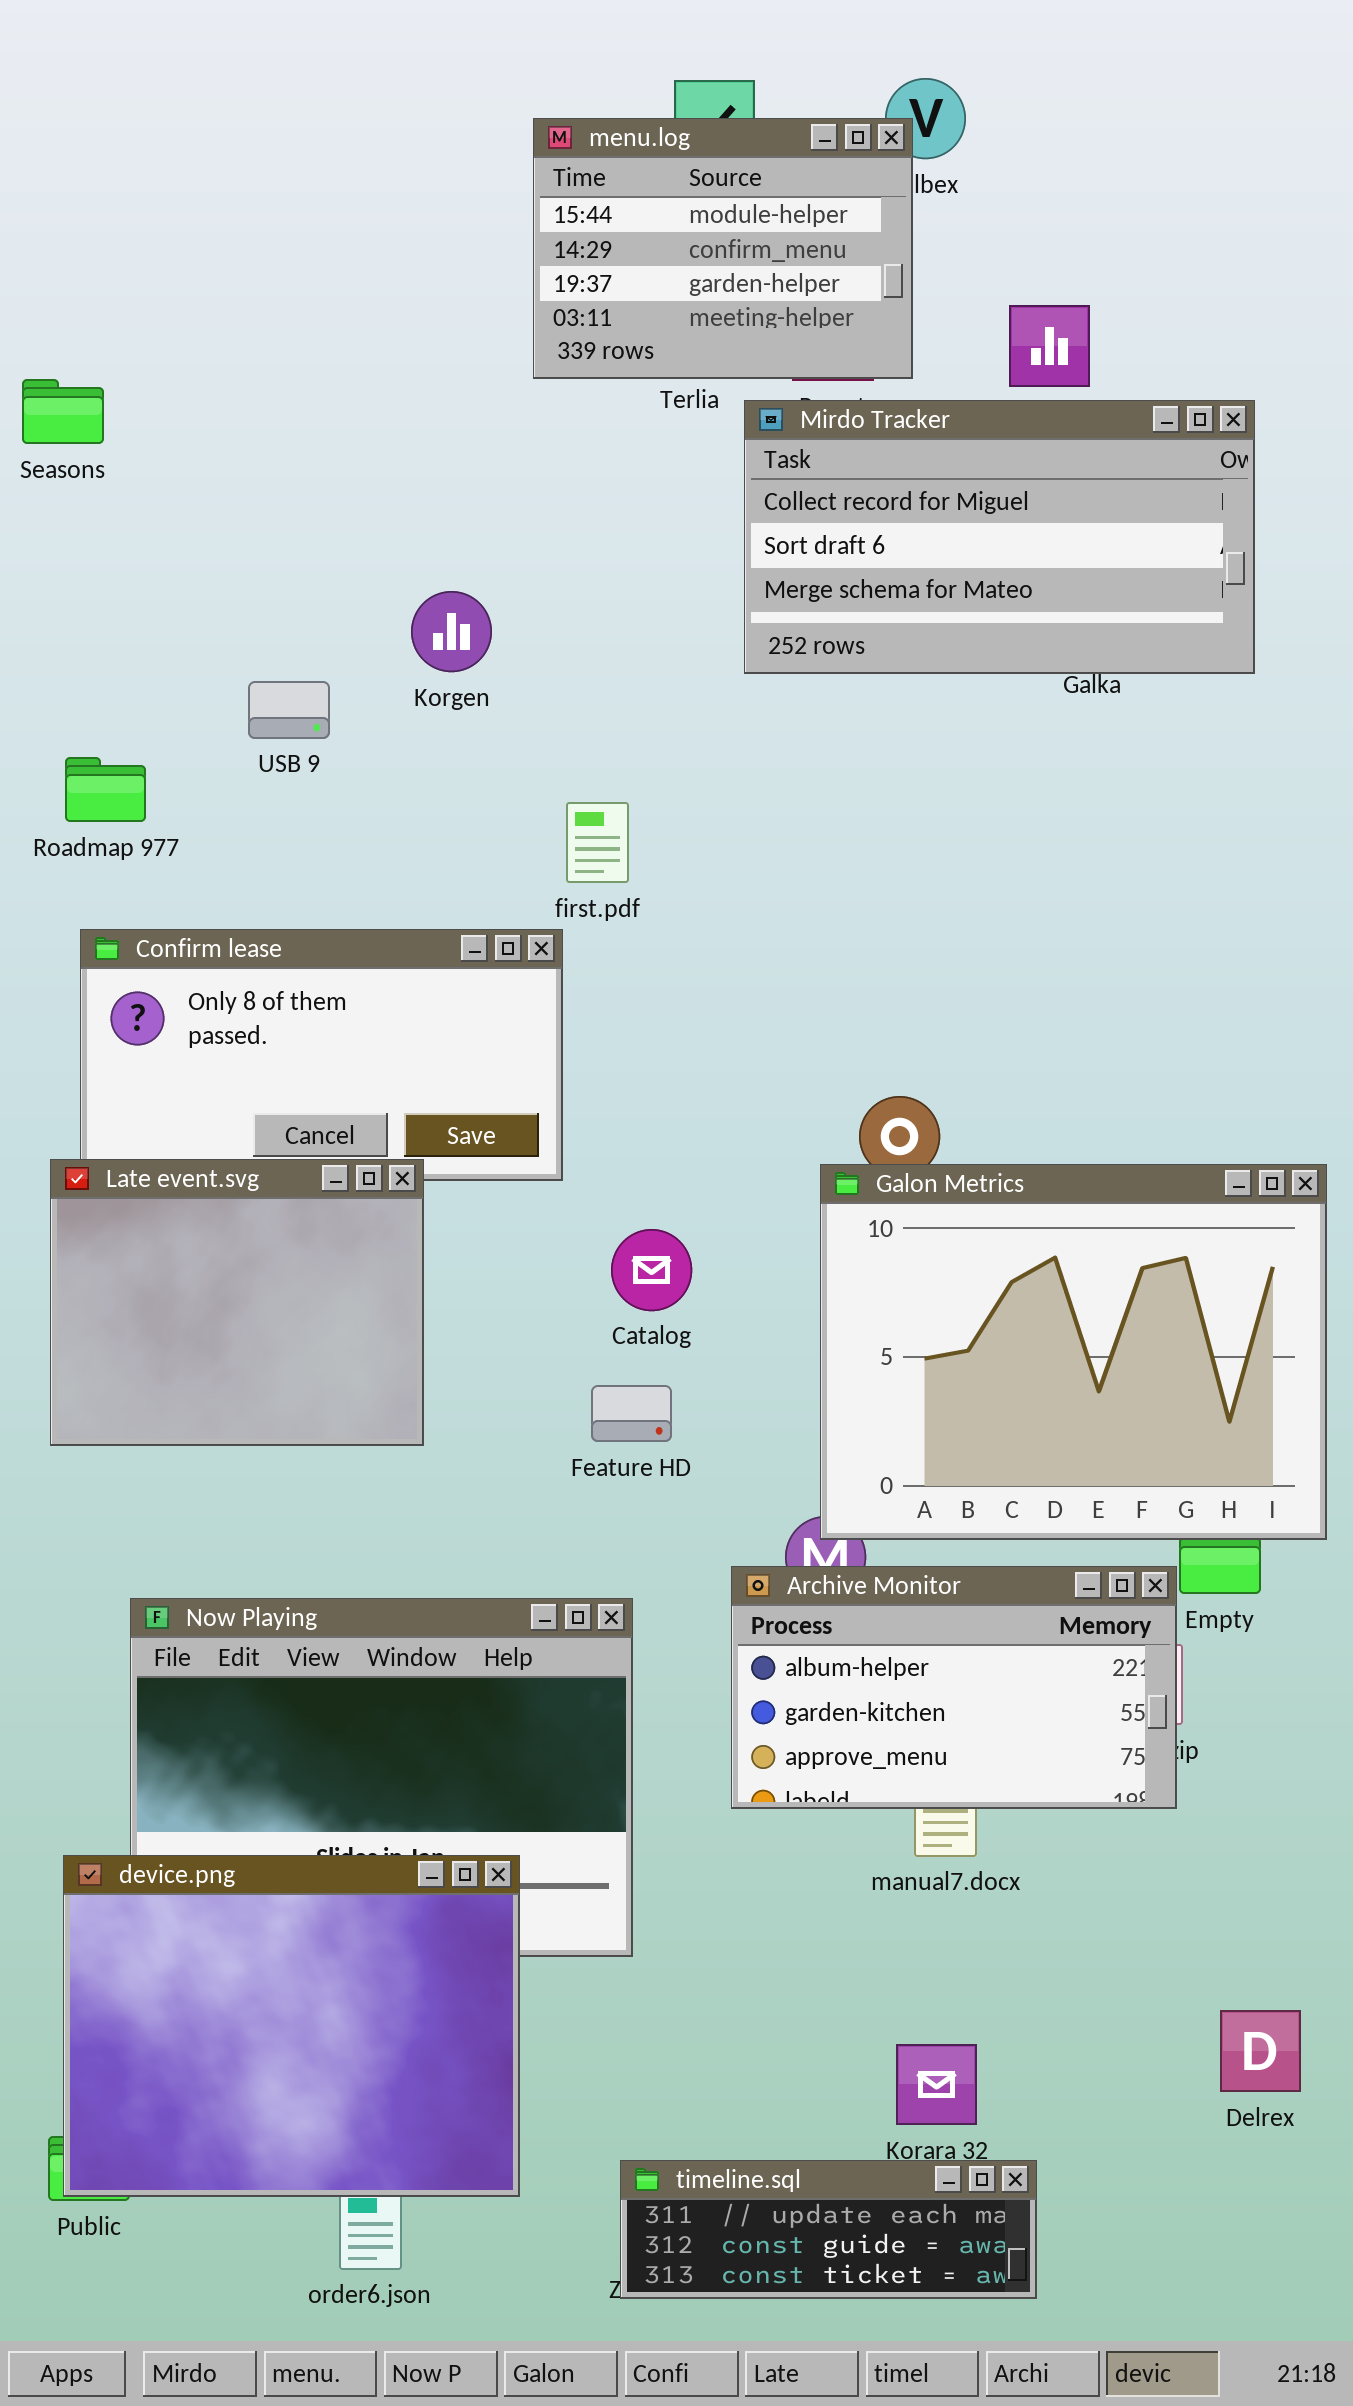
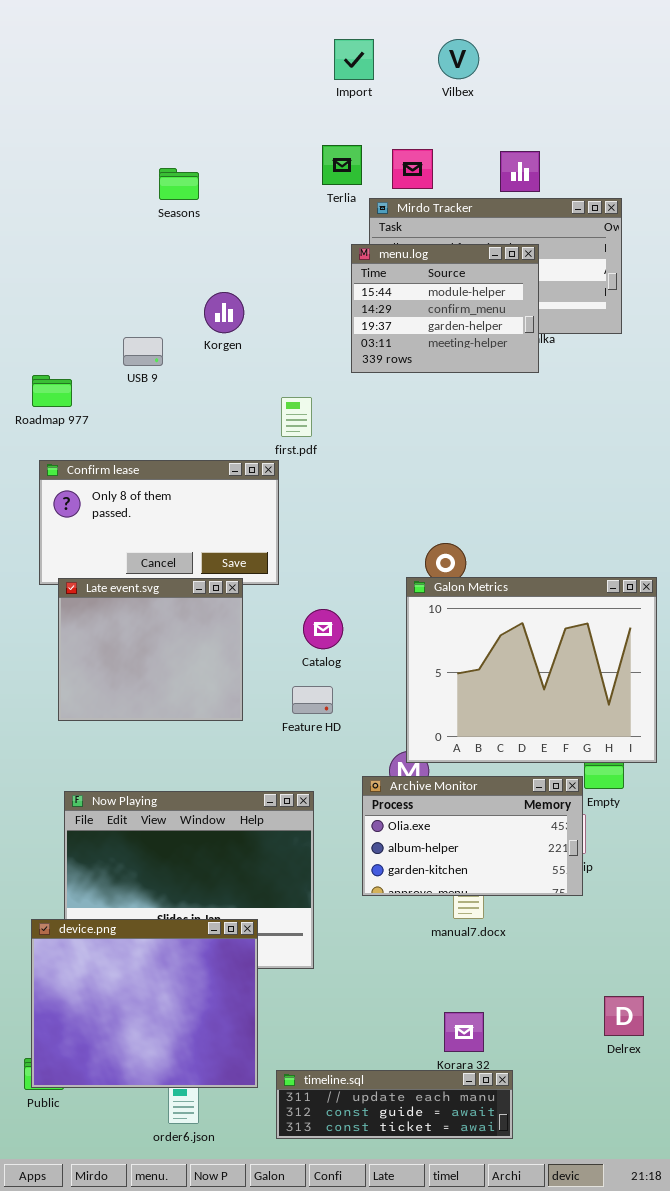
menu.log: [533,118,913,379] -> [351,244,539,373], moved
Seasons: [22,379,104,444] -> [159,168,199,200], moved
Late event.svg: [50,1159,424,1446] -> [58,578,243,721], moved
Archive Monitor: [731,1566,1177,1809] -> [362,776,583,896], scrolled up 1 row
timeline.sql: [620,2160,1037,2299] -> [276,1070,513,1139], resized

